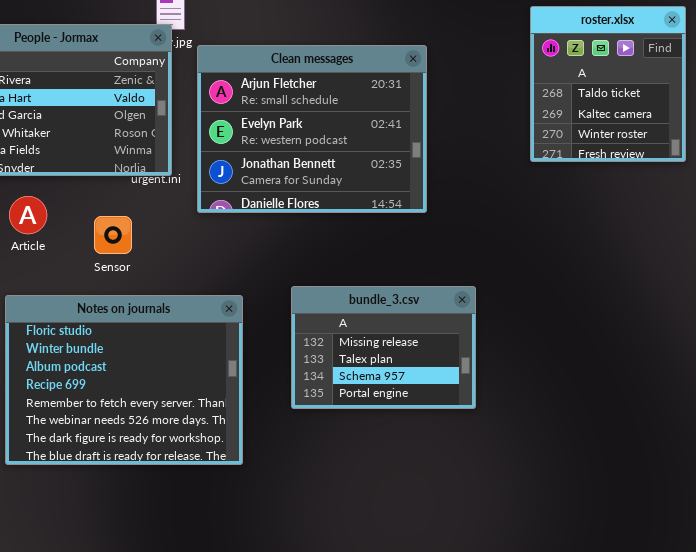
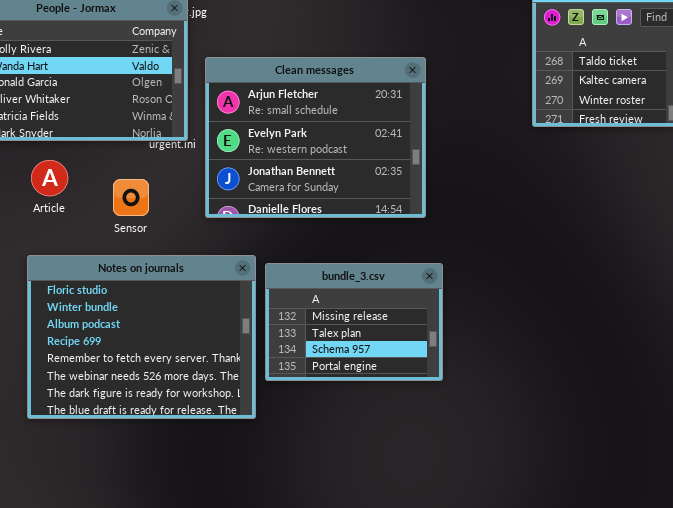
Clean messages: [197,45,427,213] -> [205,57,426,218], moved
bundle_3.csv: [291,286,476,409] -> [265,263,443,381], moved

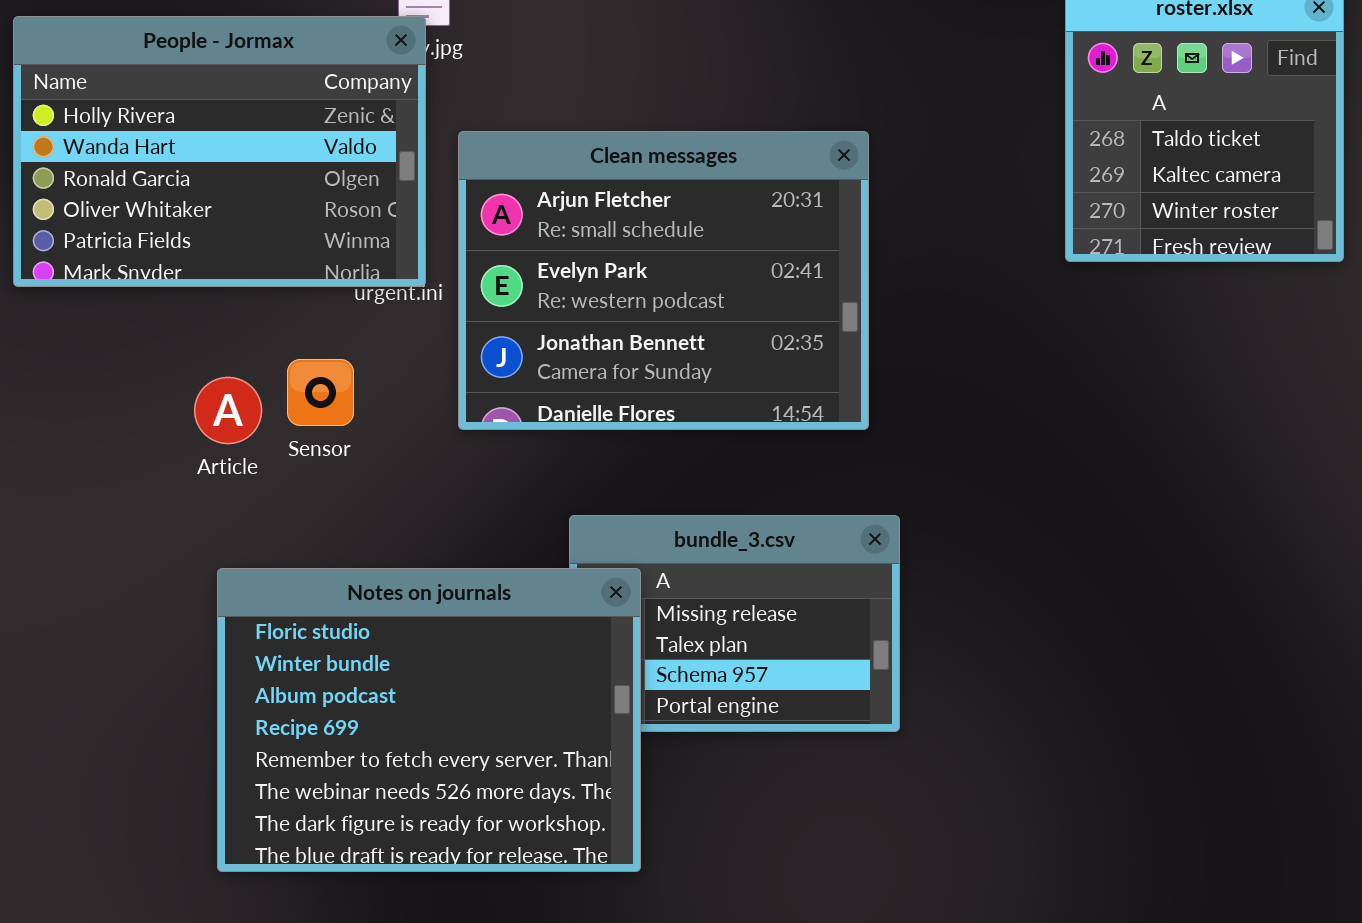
Article: [31,160,68,196] -> [194,377,262,444], moved
Notes on journals: [27,255,256,419] -> [217,568,641,872], moved

